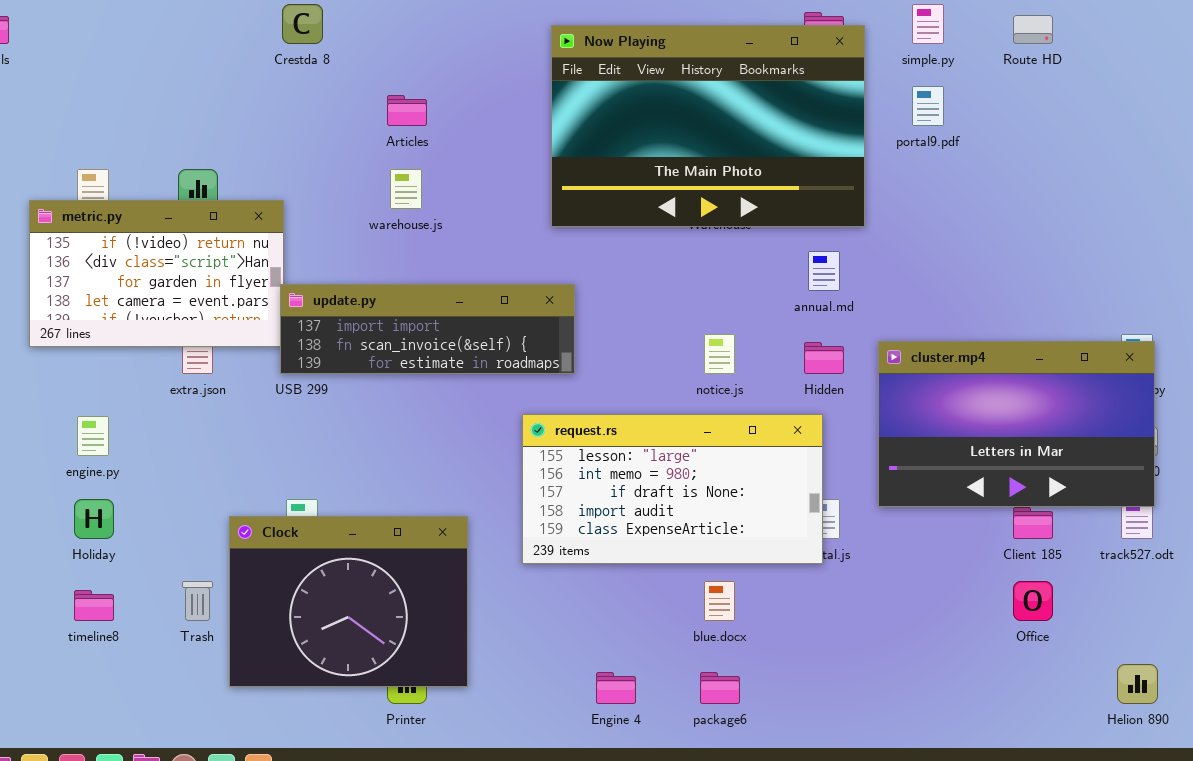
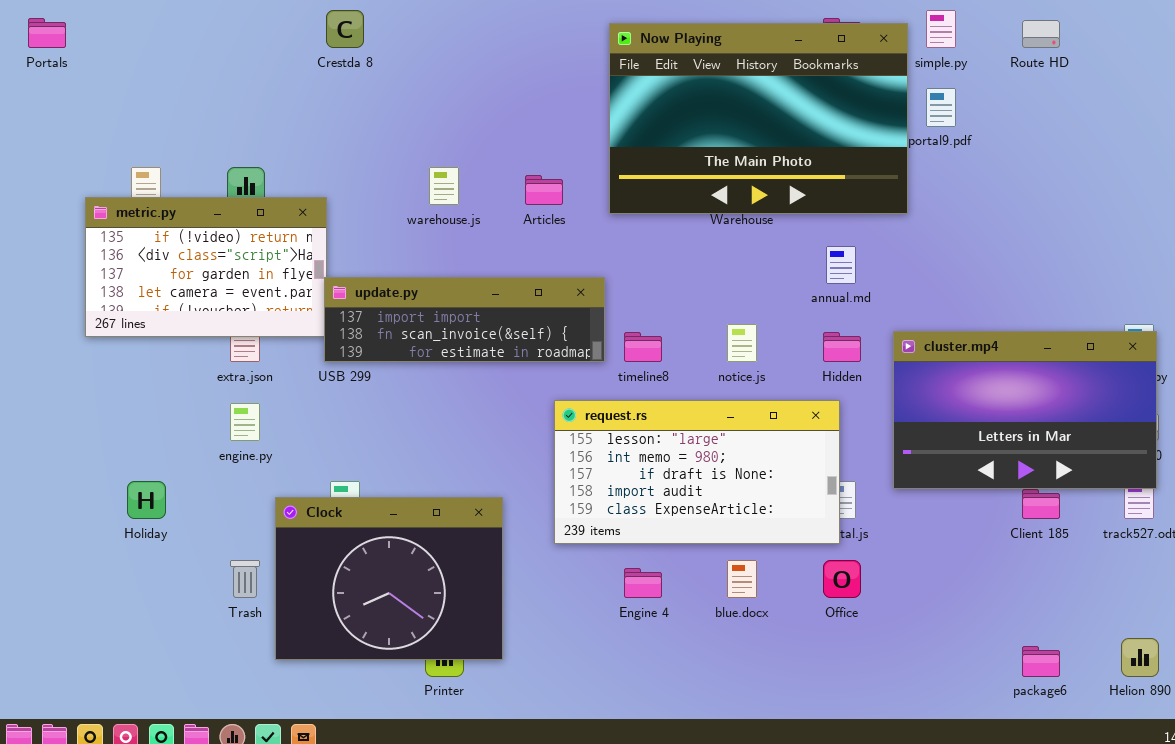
Now Playing: [551,25,865,227] -> [609,23,908,214], moved
Articles: [387,95,427,126] -> [525,175,563,205], moved
engine.py: [77,416,109,456] -> [230,403,260,441], moved
Office: [1013,581,1053,621] -> [823,560,861,598], moved
timeline8: [74,590,114,621] -> [624,332,662,362], moved
Engine 4: [596,672,636,704] -> [624,568,662,598], moved
package6: [700,672,740,704] -> [1022,646,1060,677], moved

